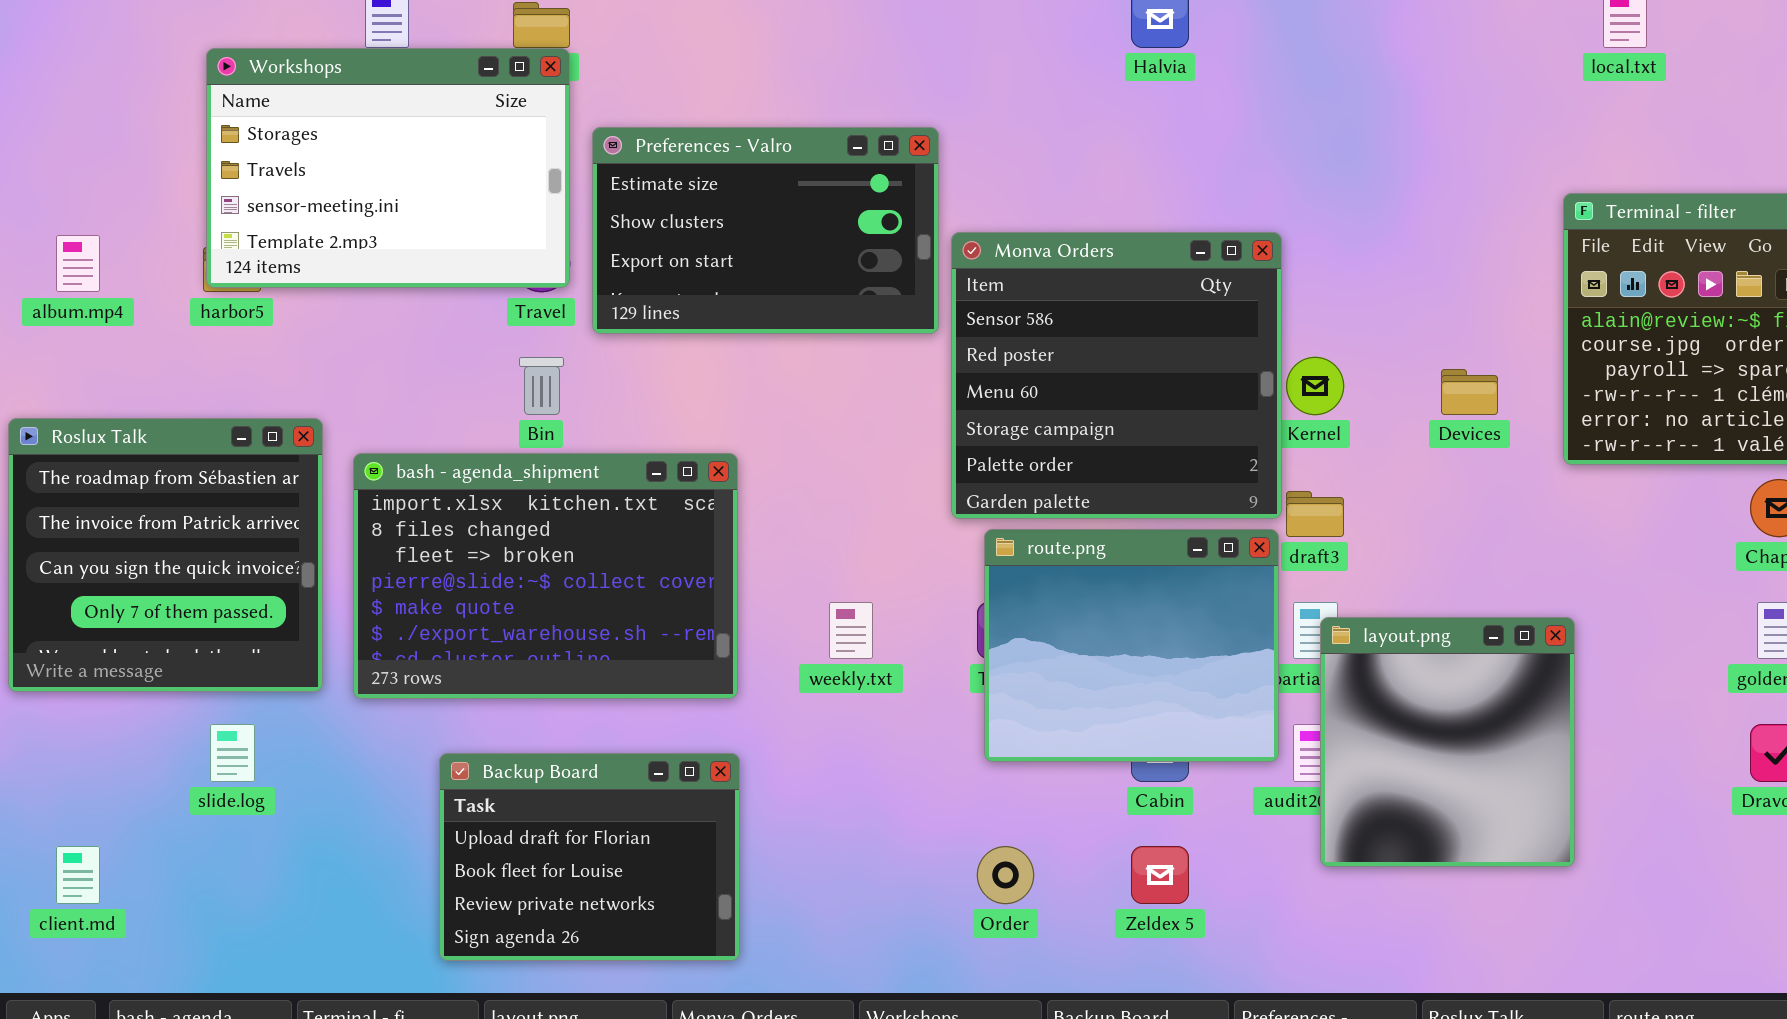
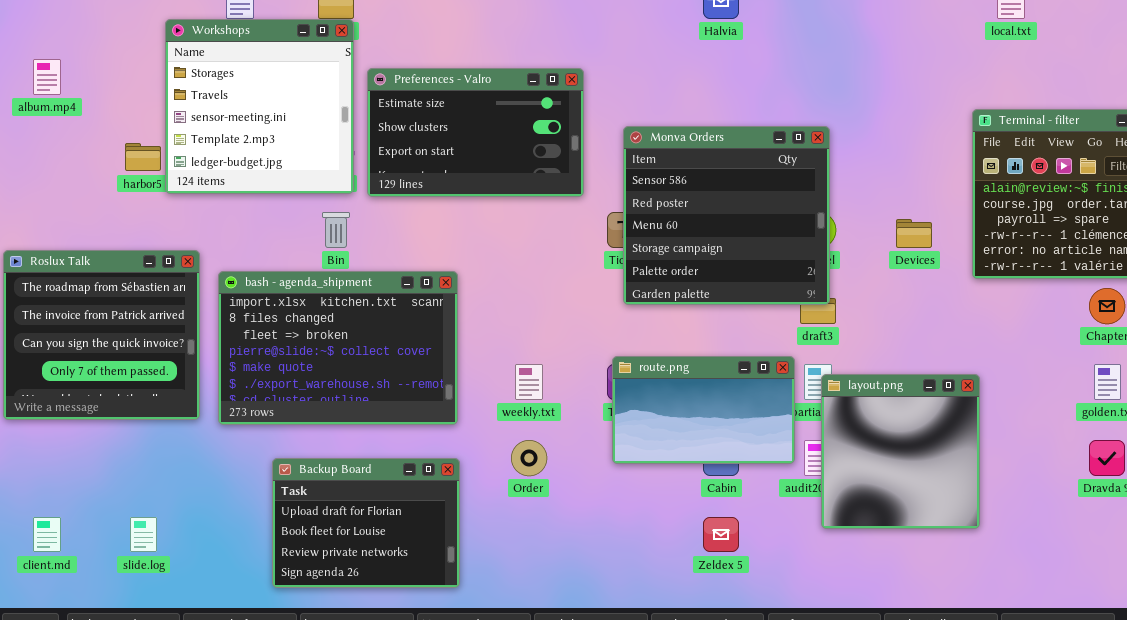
Workshops: [206,48,570,288] -> [165,19,354,194], resized
Monva Orders: [951,232,1282,519] -> [623,126,830,305], moved
album.mp4: [56,235,100,292] -> [33,59,61,95], moved
route.png: [984,529,1279,762] -> [612,356,795,464], resized
slide.log: [210,724,255,782] -> [130,517,157,552], moved
Order: [977,846,1034,904] -> [511,440,547,476], moved

